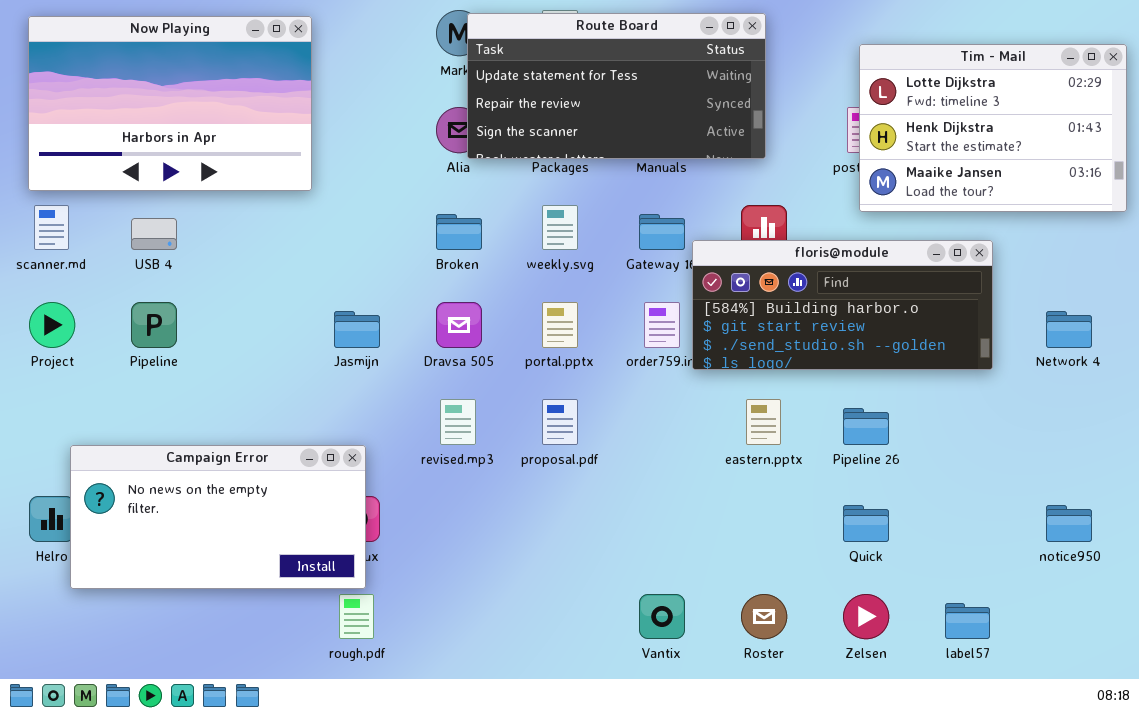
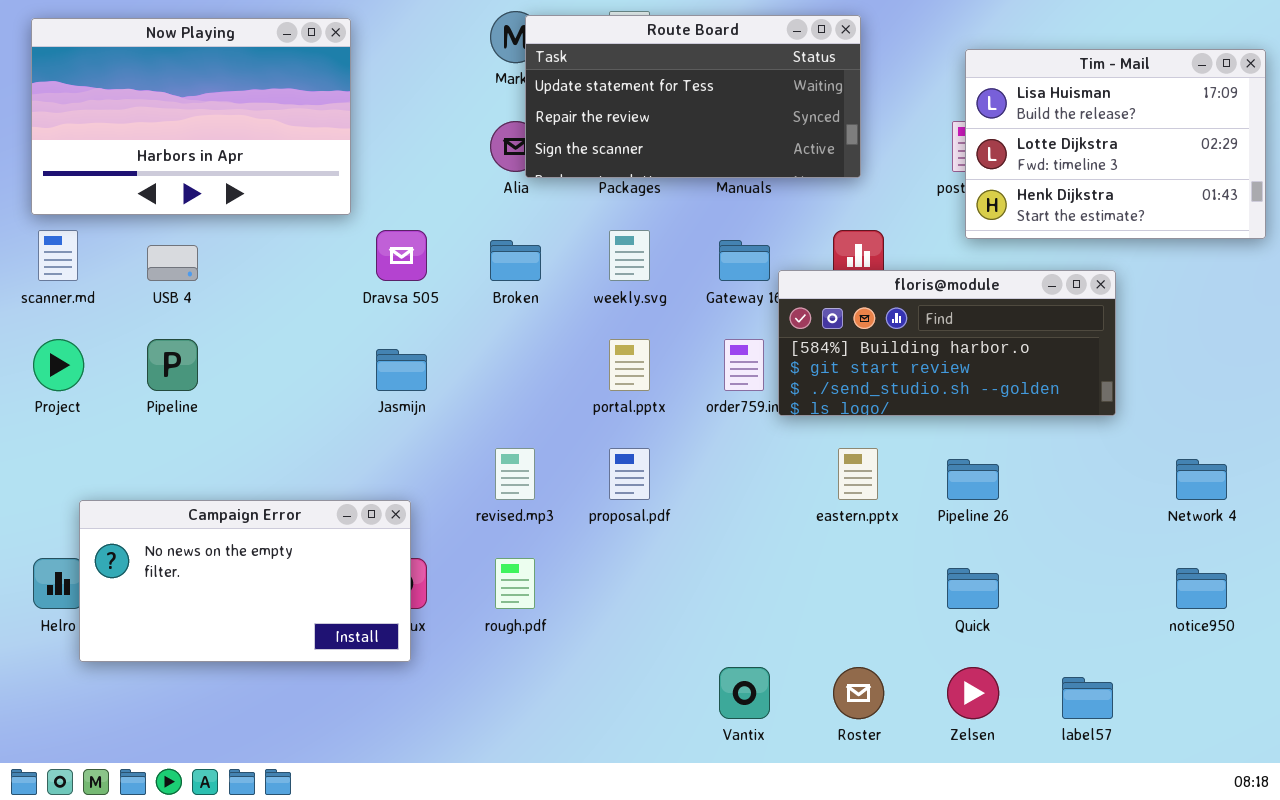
Tim - Mail: [859,44,1127,212] -> [965,49,1266,239], scrolled up 1 row
Dravsa 505: [436,302,482,348] -> [376,230,427,281], moved
Network 4: [1046,311,1092,348] -> [1176,459,1227,500], moved
rough.pdf: [339,594,374,639] -> [495,558,535,609], moved

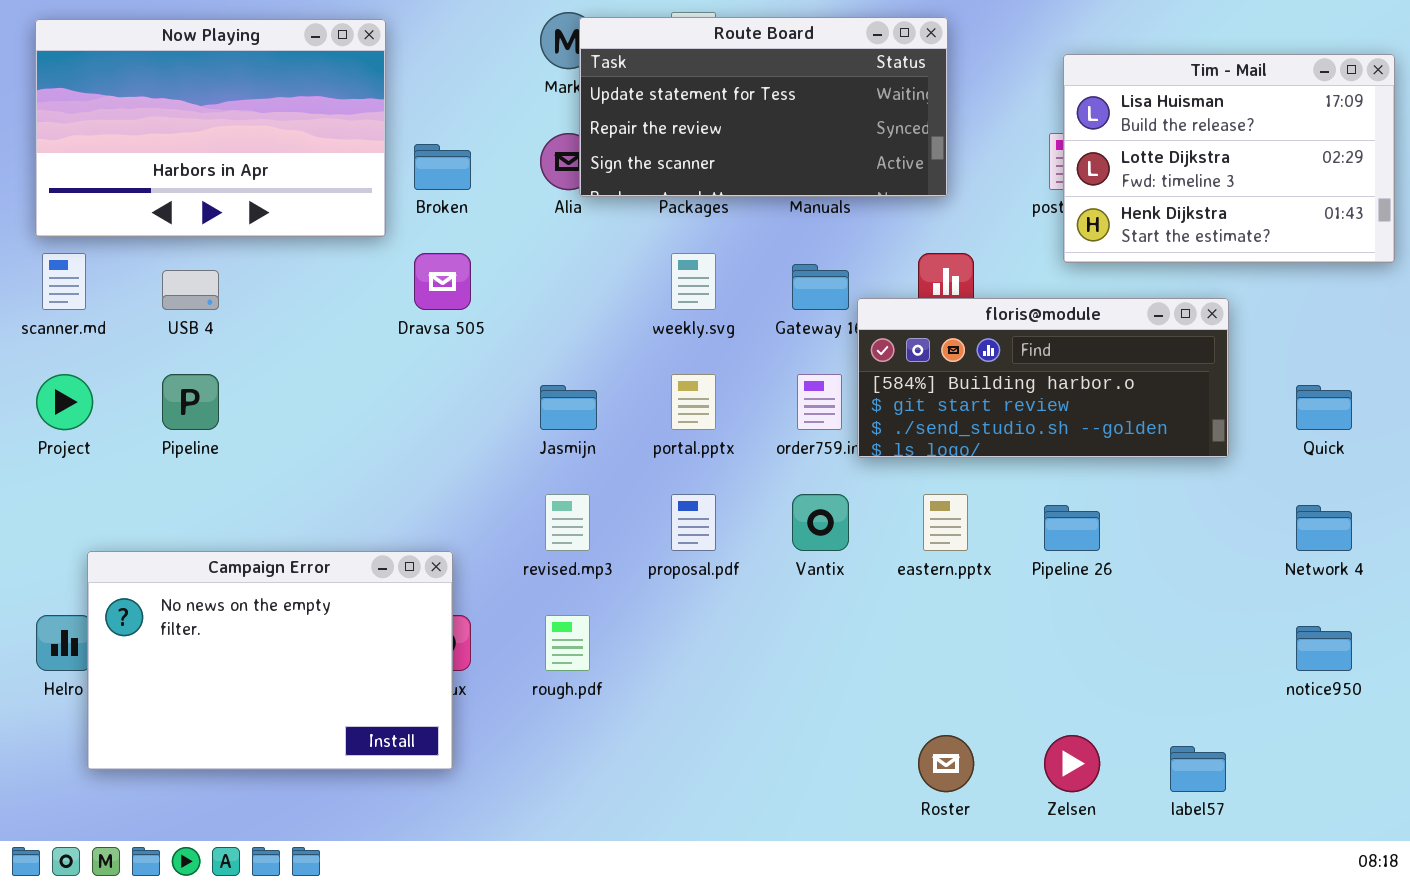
Broken: [490,240,541,281] -> [414,144,471,190], moved
Jasmijn: [376,349,427,391] -> [540,385,597,430], moved
Campaign Error: [79,500,411,662] -> [87,551,453,770], resized
Quick: [947,568,999,609] -> [1296,385,1352,430], moved
Vantix: [719,667,770,719] -> [792,494,849,551], moved

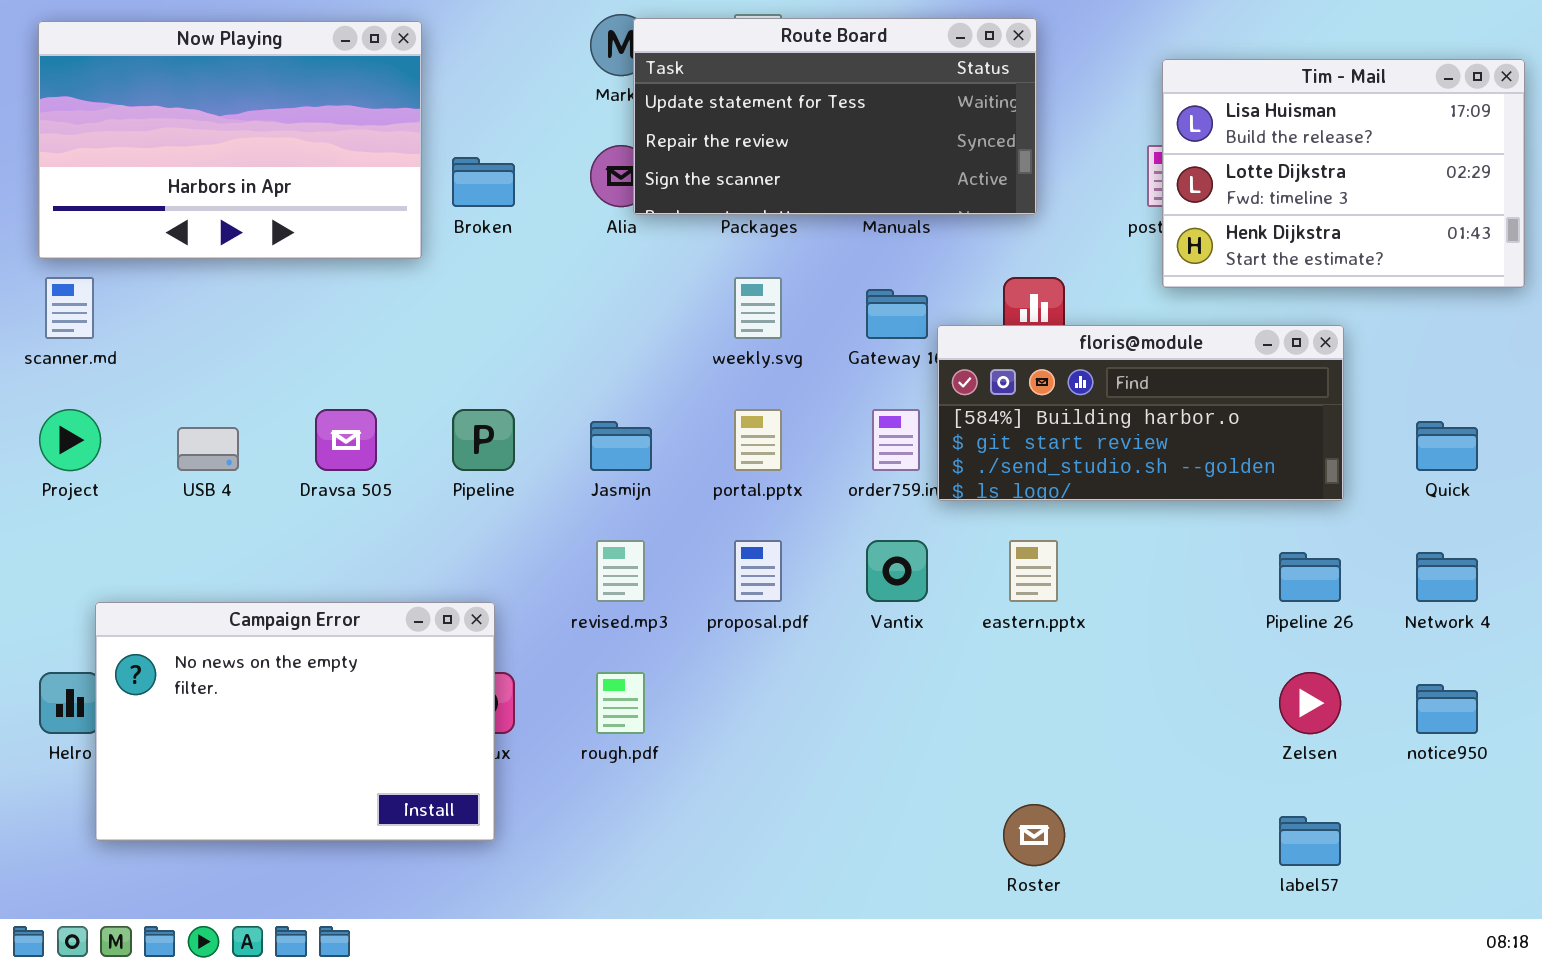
Dravsa 505: [414,253,471,310] -> [315,409,377,471], moved
USB 4: [162,270,219,310] -> [177,427,239,471], moved
Pipeline: [162,374,219,430] -> [452,409,515,471], moved
Pipeline 26: [1044,505,1100,551] -> [1279,552,1341,602], moved
Zelsen: [1044,735,1100,792] -> [1279,672,1341,734], moved

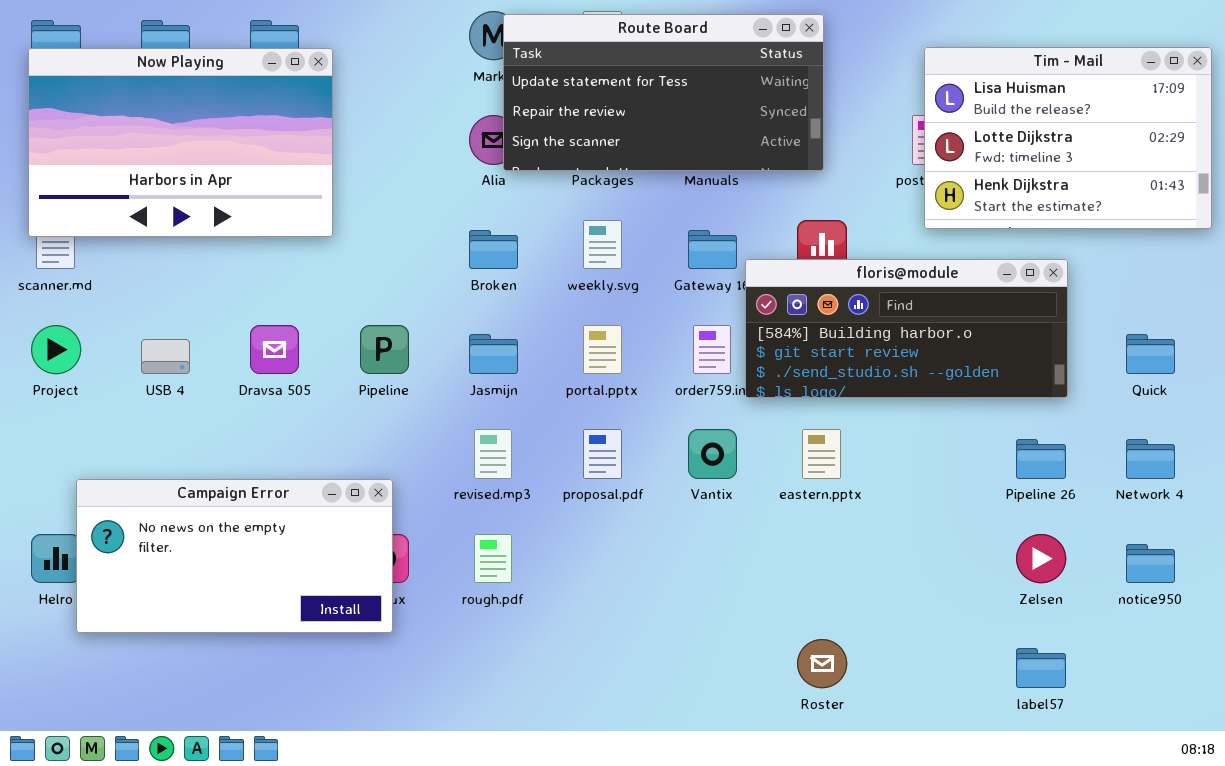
Now Playing: [38,21,422,259] -> [28,48,333,237], moved
Broken: [452,157,515,207] -> [469,230,518,269], moved
Campaign Error: [95,602,495,841] -> [76,479,393,633], resized

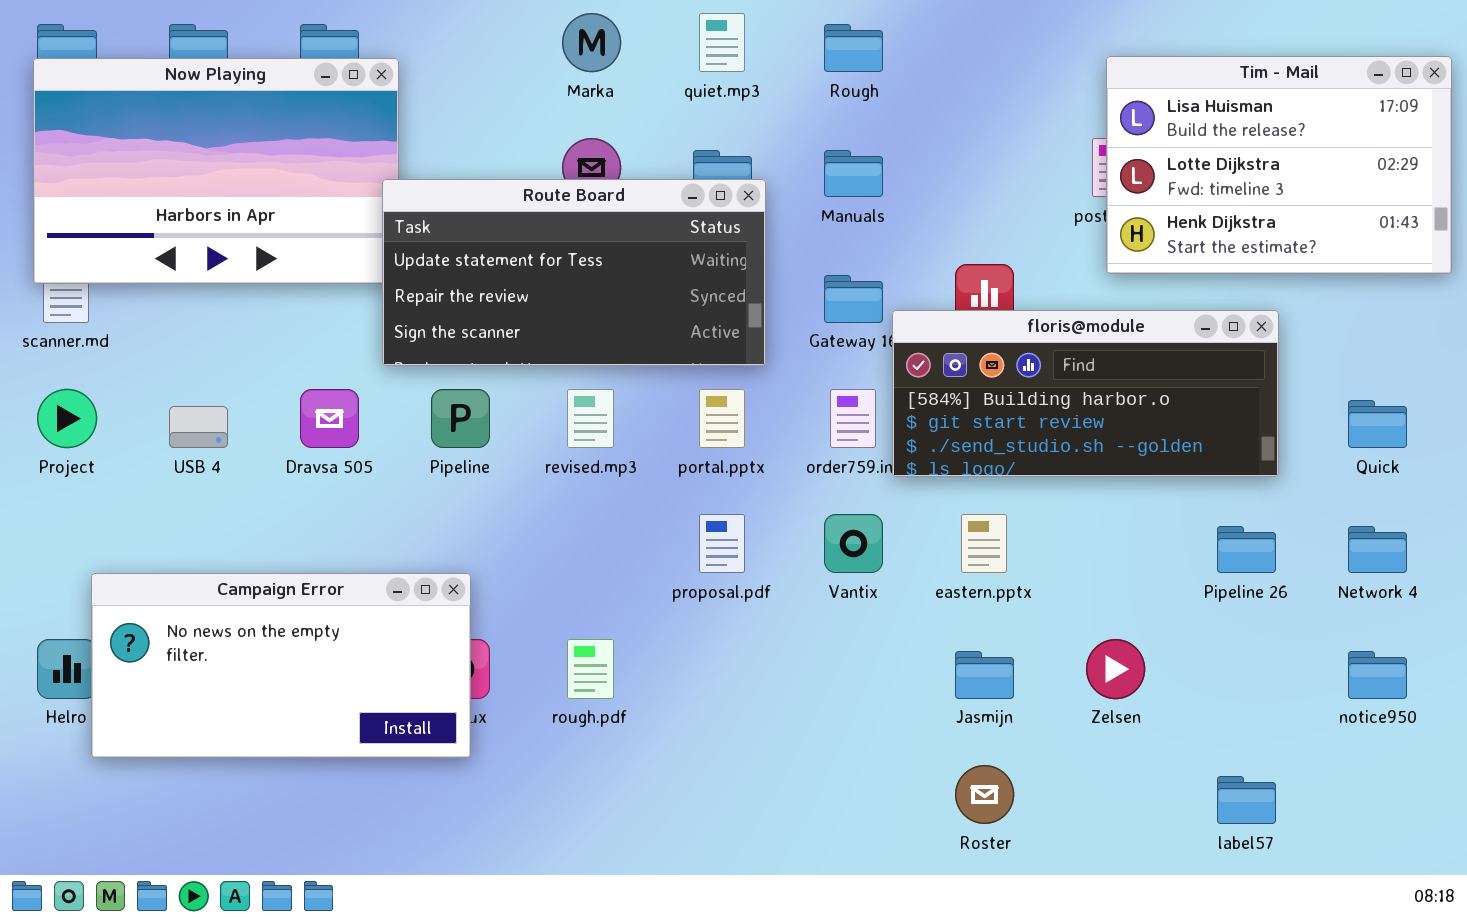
Route Board: [503,14,824,171] -> [382,179,766,366], moved
Jasmijn: [469,334,518,374] -> [955,651,1014,699], moved
revised.mp3: [474,429,512,479] -> [567,389,614,448], moved
Zelsen: [1016,534,1066,583] -> [1086,639,1145,699], moved

